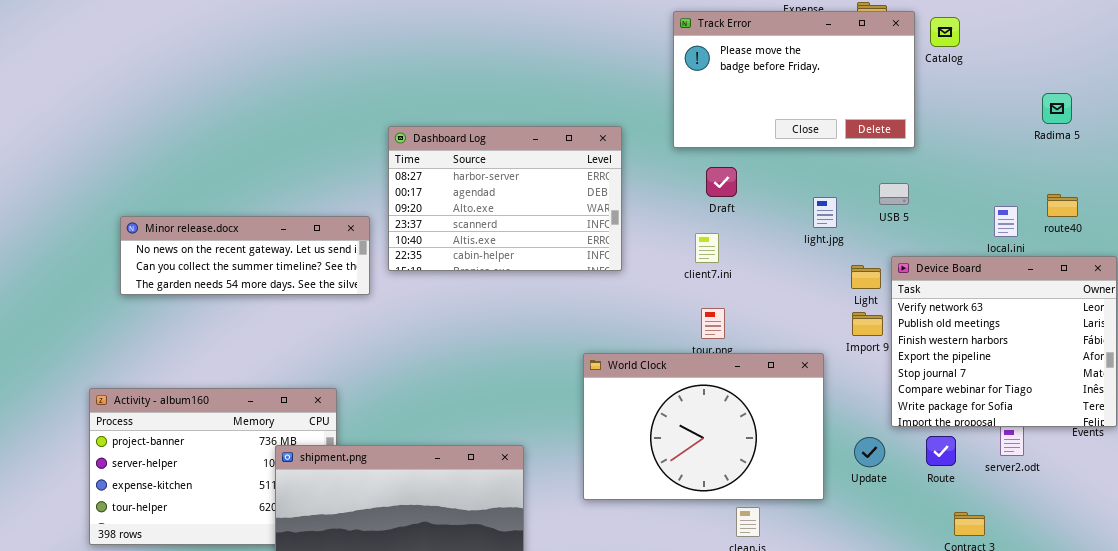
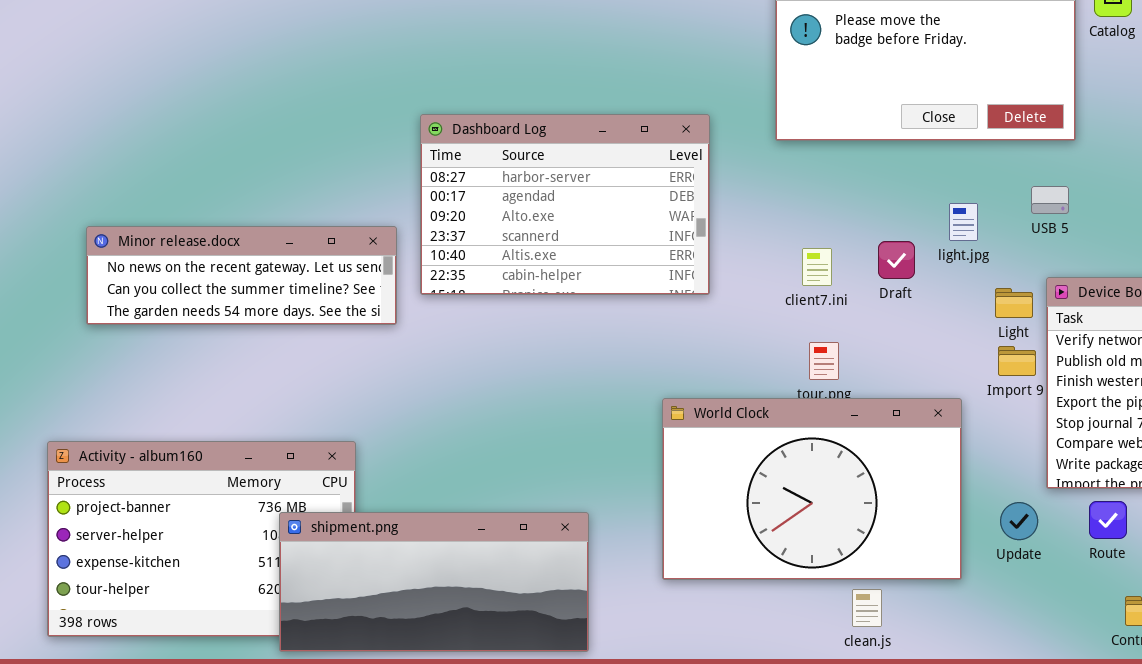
Draft: [706,167,737,197] -> [878,241,915,279], moved

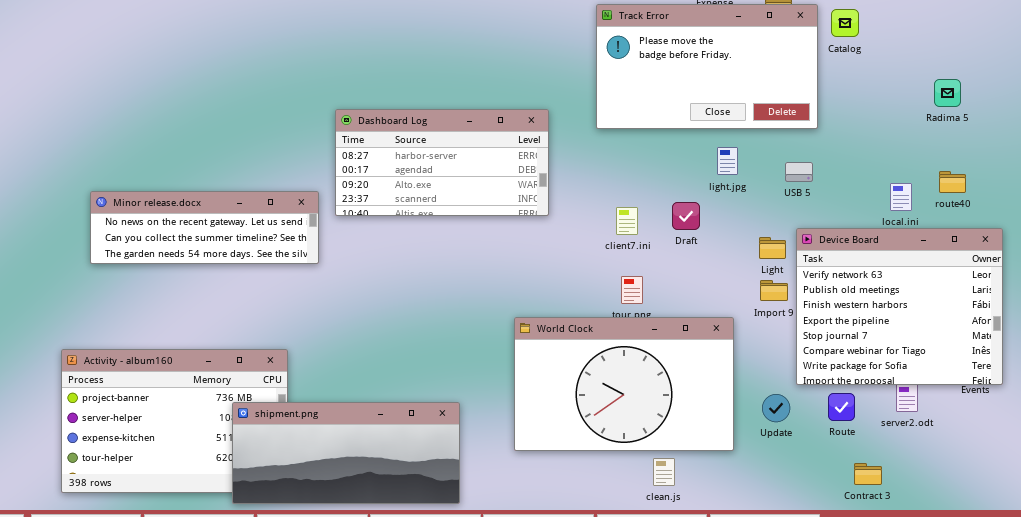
Dashboard Log: [420,114,710,295] -> [335,109,549,216], resized
light.jpg: [949,203,978,241] -> [717,147,738,175], moved

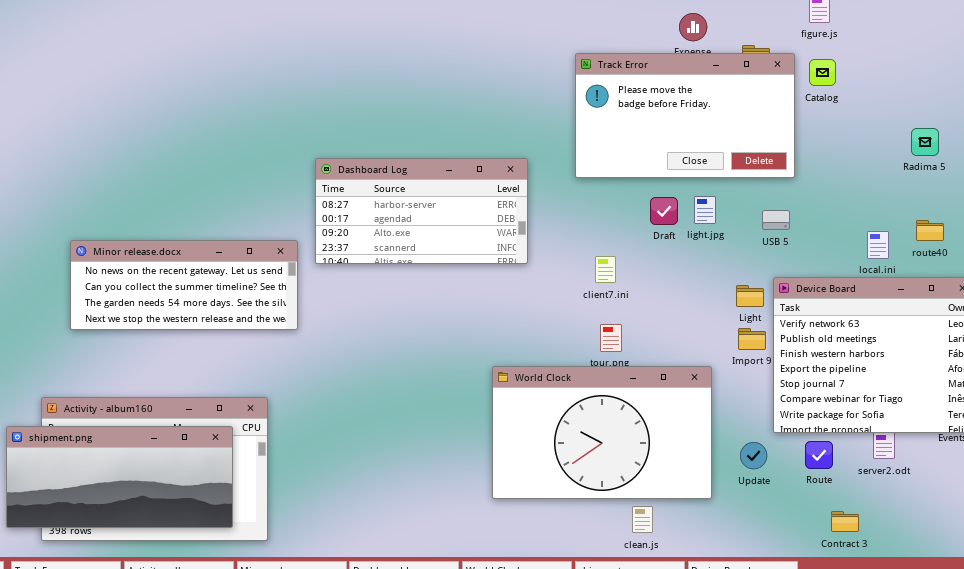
Minor release.docx: [90,191,319,264] -> [70,240,298,330], resized
Draft: [672,202,700,230] -> [650,197,678,225], moved
shipment.png: [232,402,460,504] -> [6,426,233,528], moved

